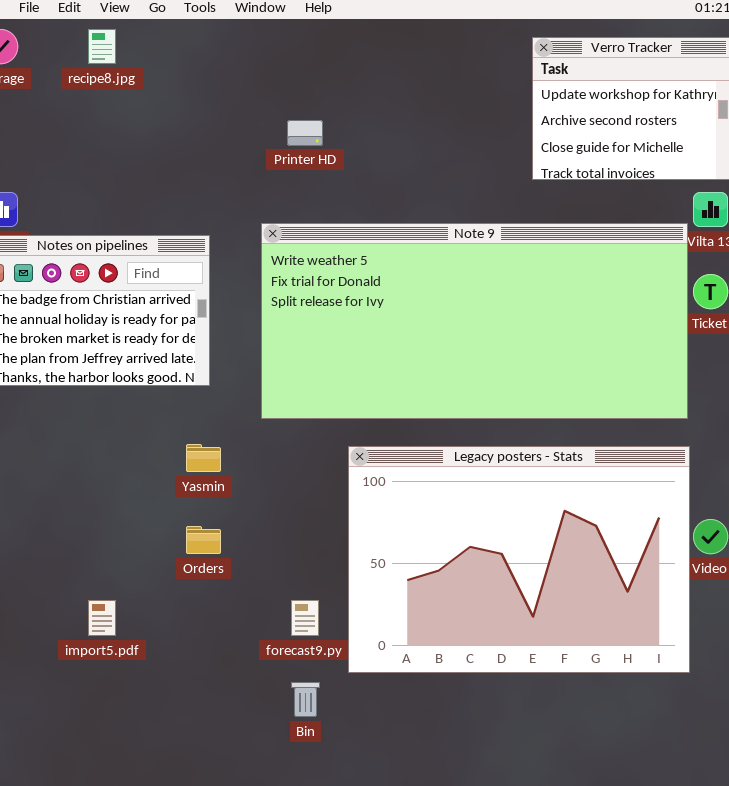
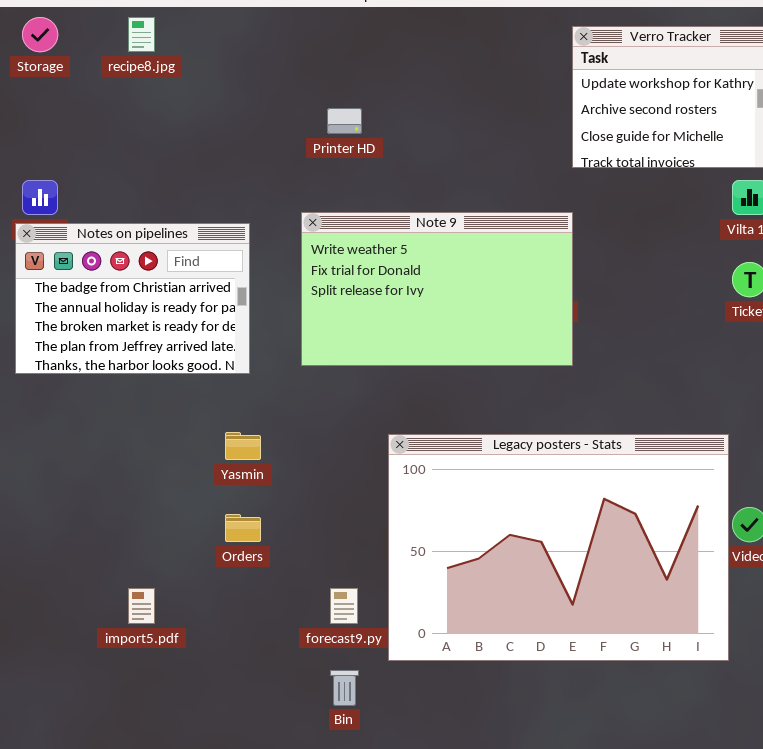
Note 9: [261,223,688,419] -> [301,212,573,366], resized

